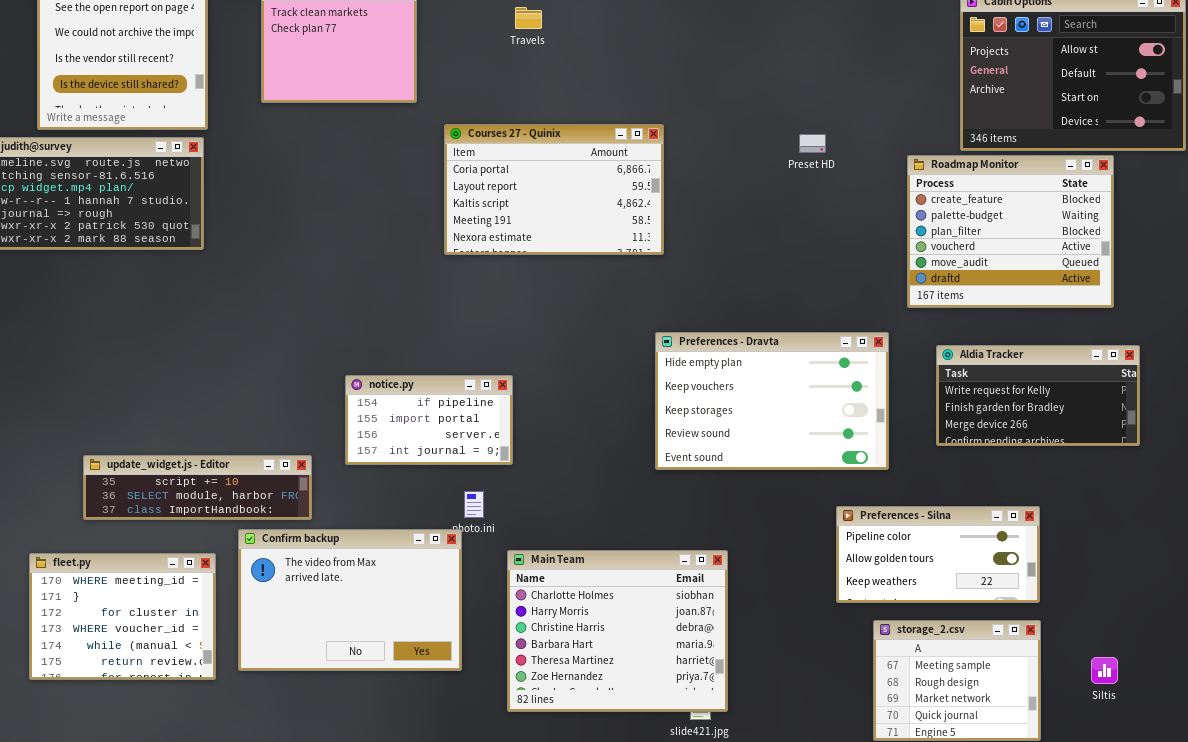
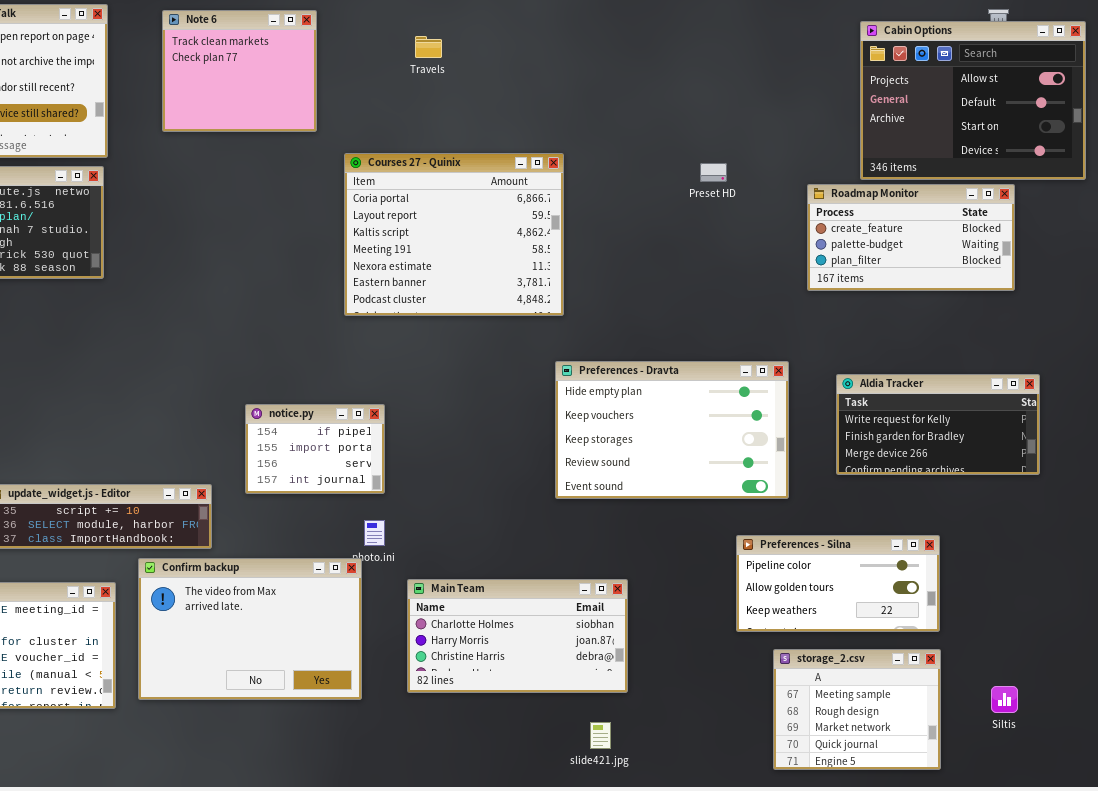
Courses 27 - Quinix: [444,124,664,255] -> [344,153,564,316], resized
Roadmap Monitor: [907,155,1114,308] -> [807,184,1015,291], resized
notice.py: [345,375,513,465] -> [245,404,385,494], resized
Main Team: [507,550,728,712] -> [407,579,628,693], resized

